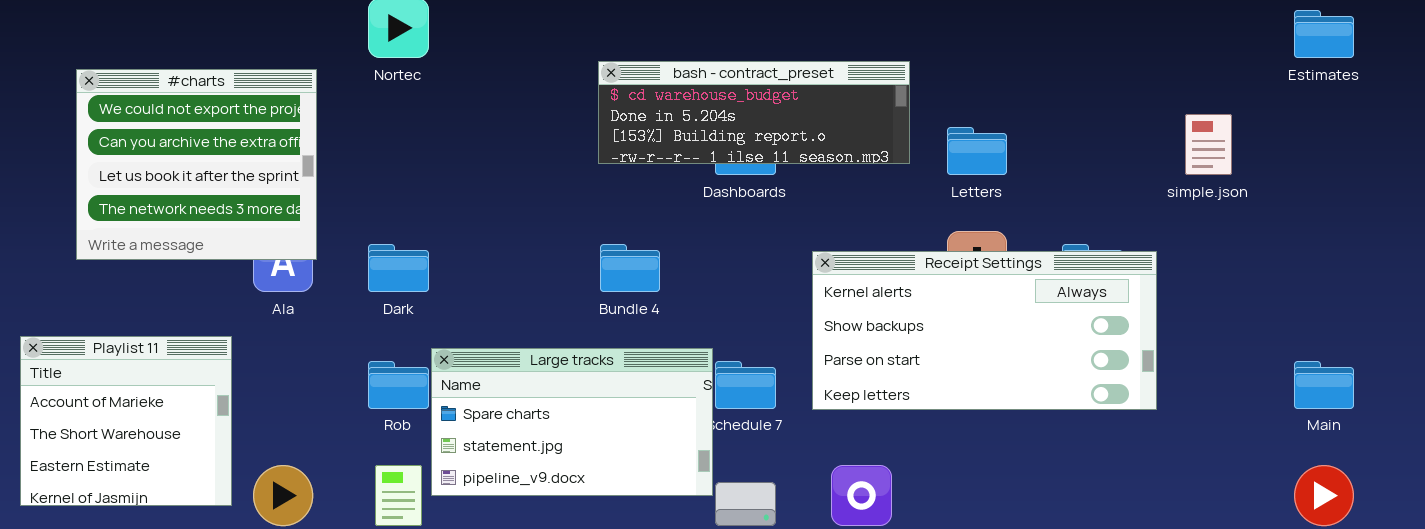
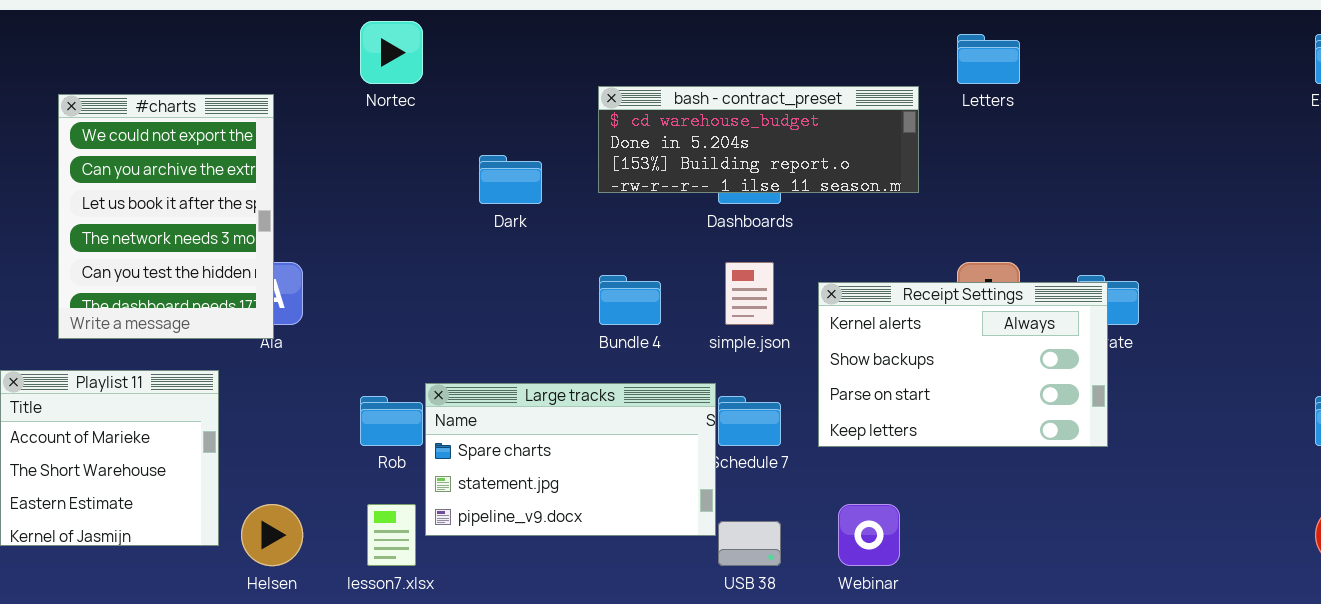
#charts: [76,69,317,260] -> [58,94,274,339], resized
simple.json: [1185,114,1232,175] -> [725,262,774,325], moved
Letters: [947,127,1007,175] -> [957,34,1020,84], moved
Dark: [368,244,429,292] -> [479,155,542,204], moved
Receipt Settings: [812,251,1157,410] -> [818,282,1108,447], resized

